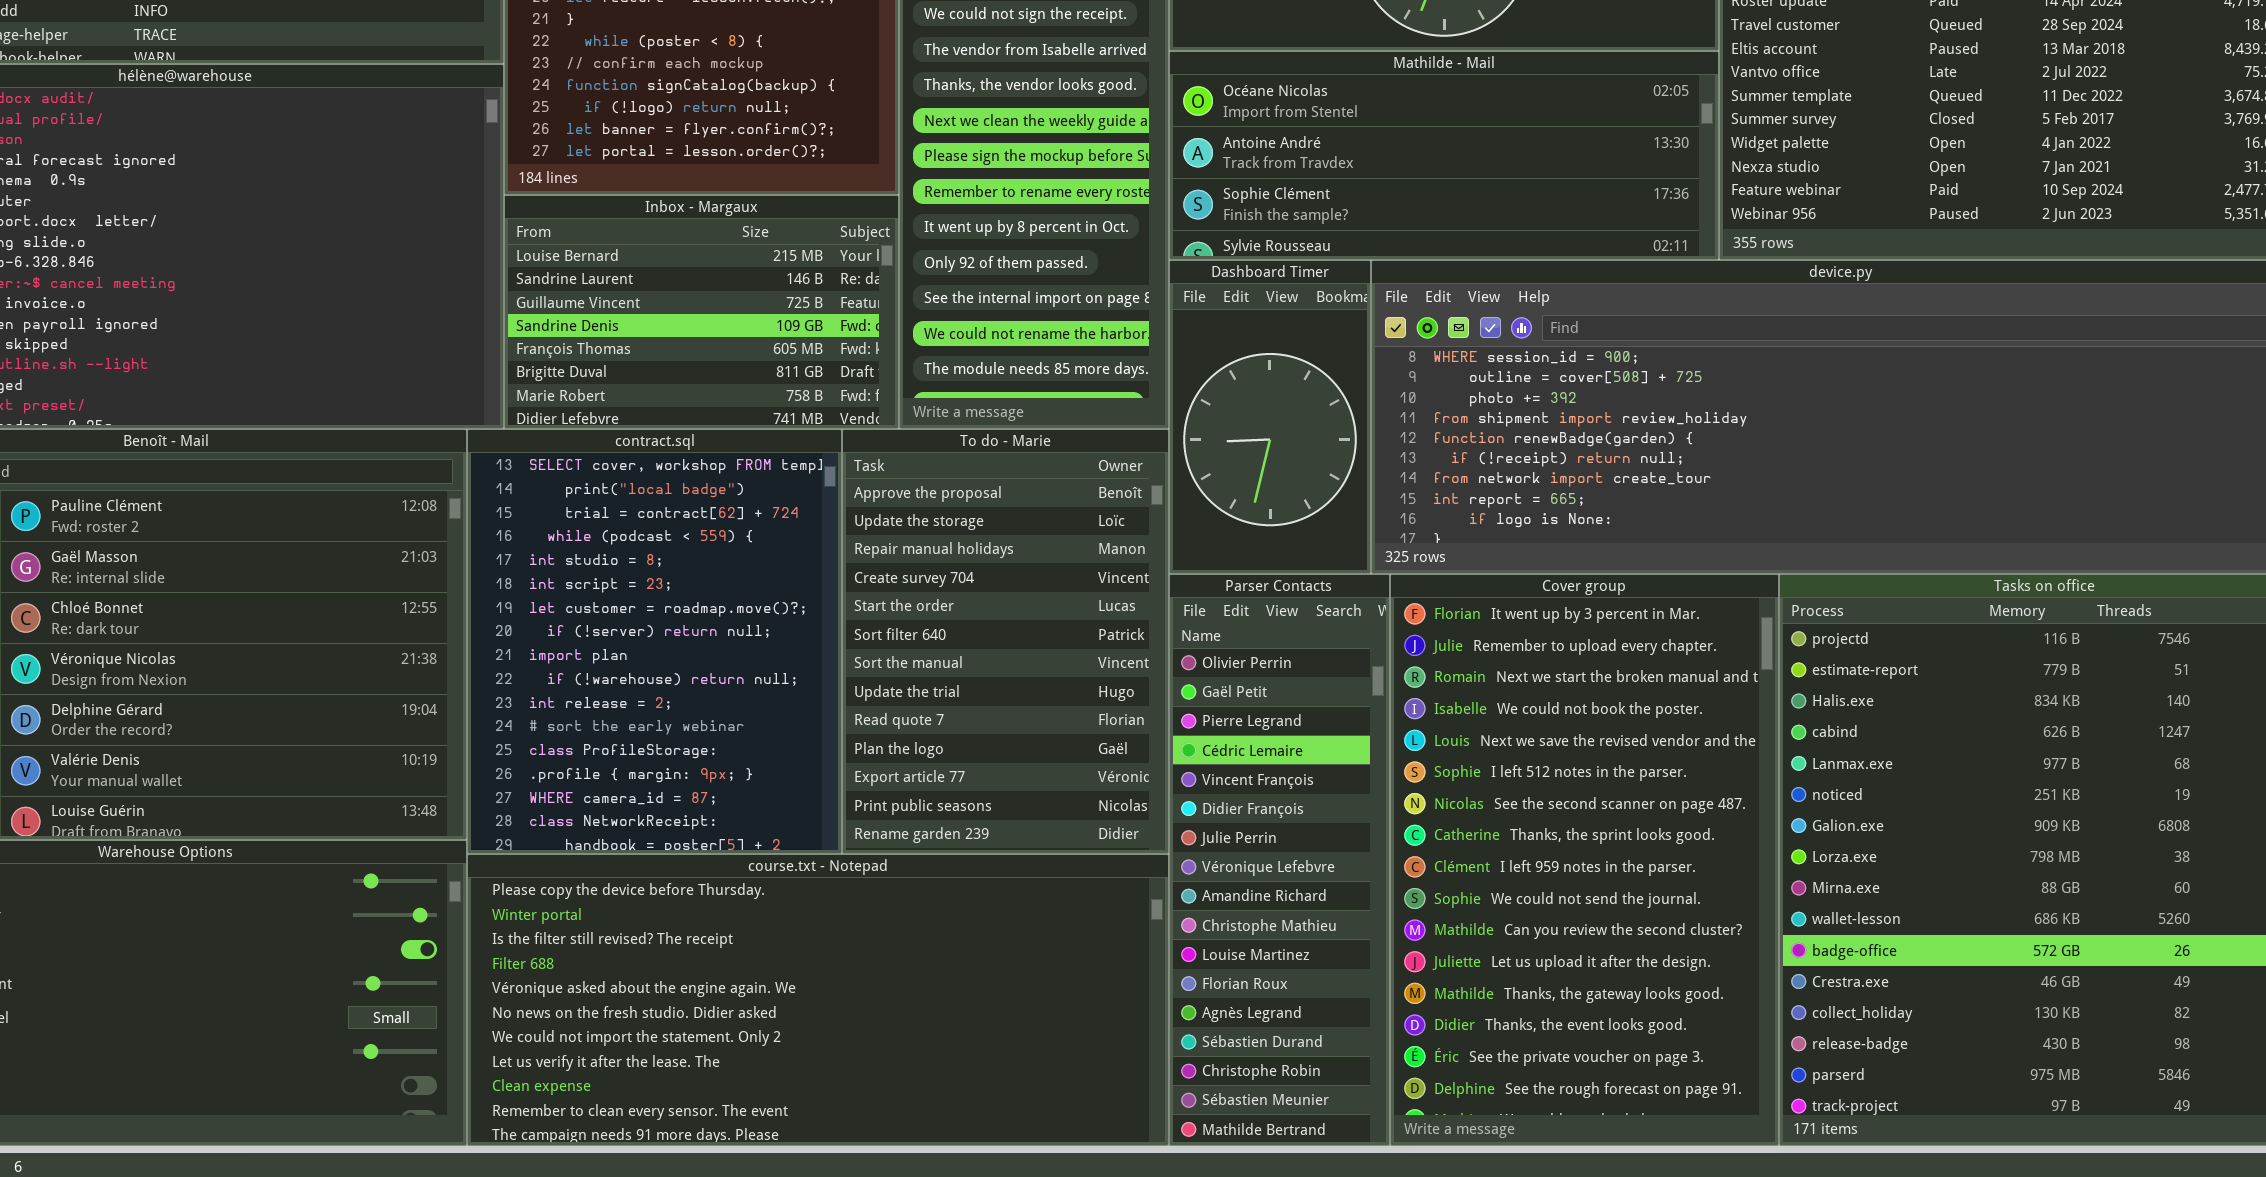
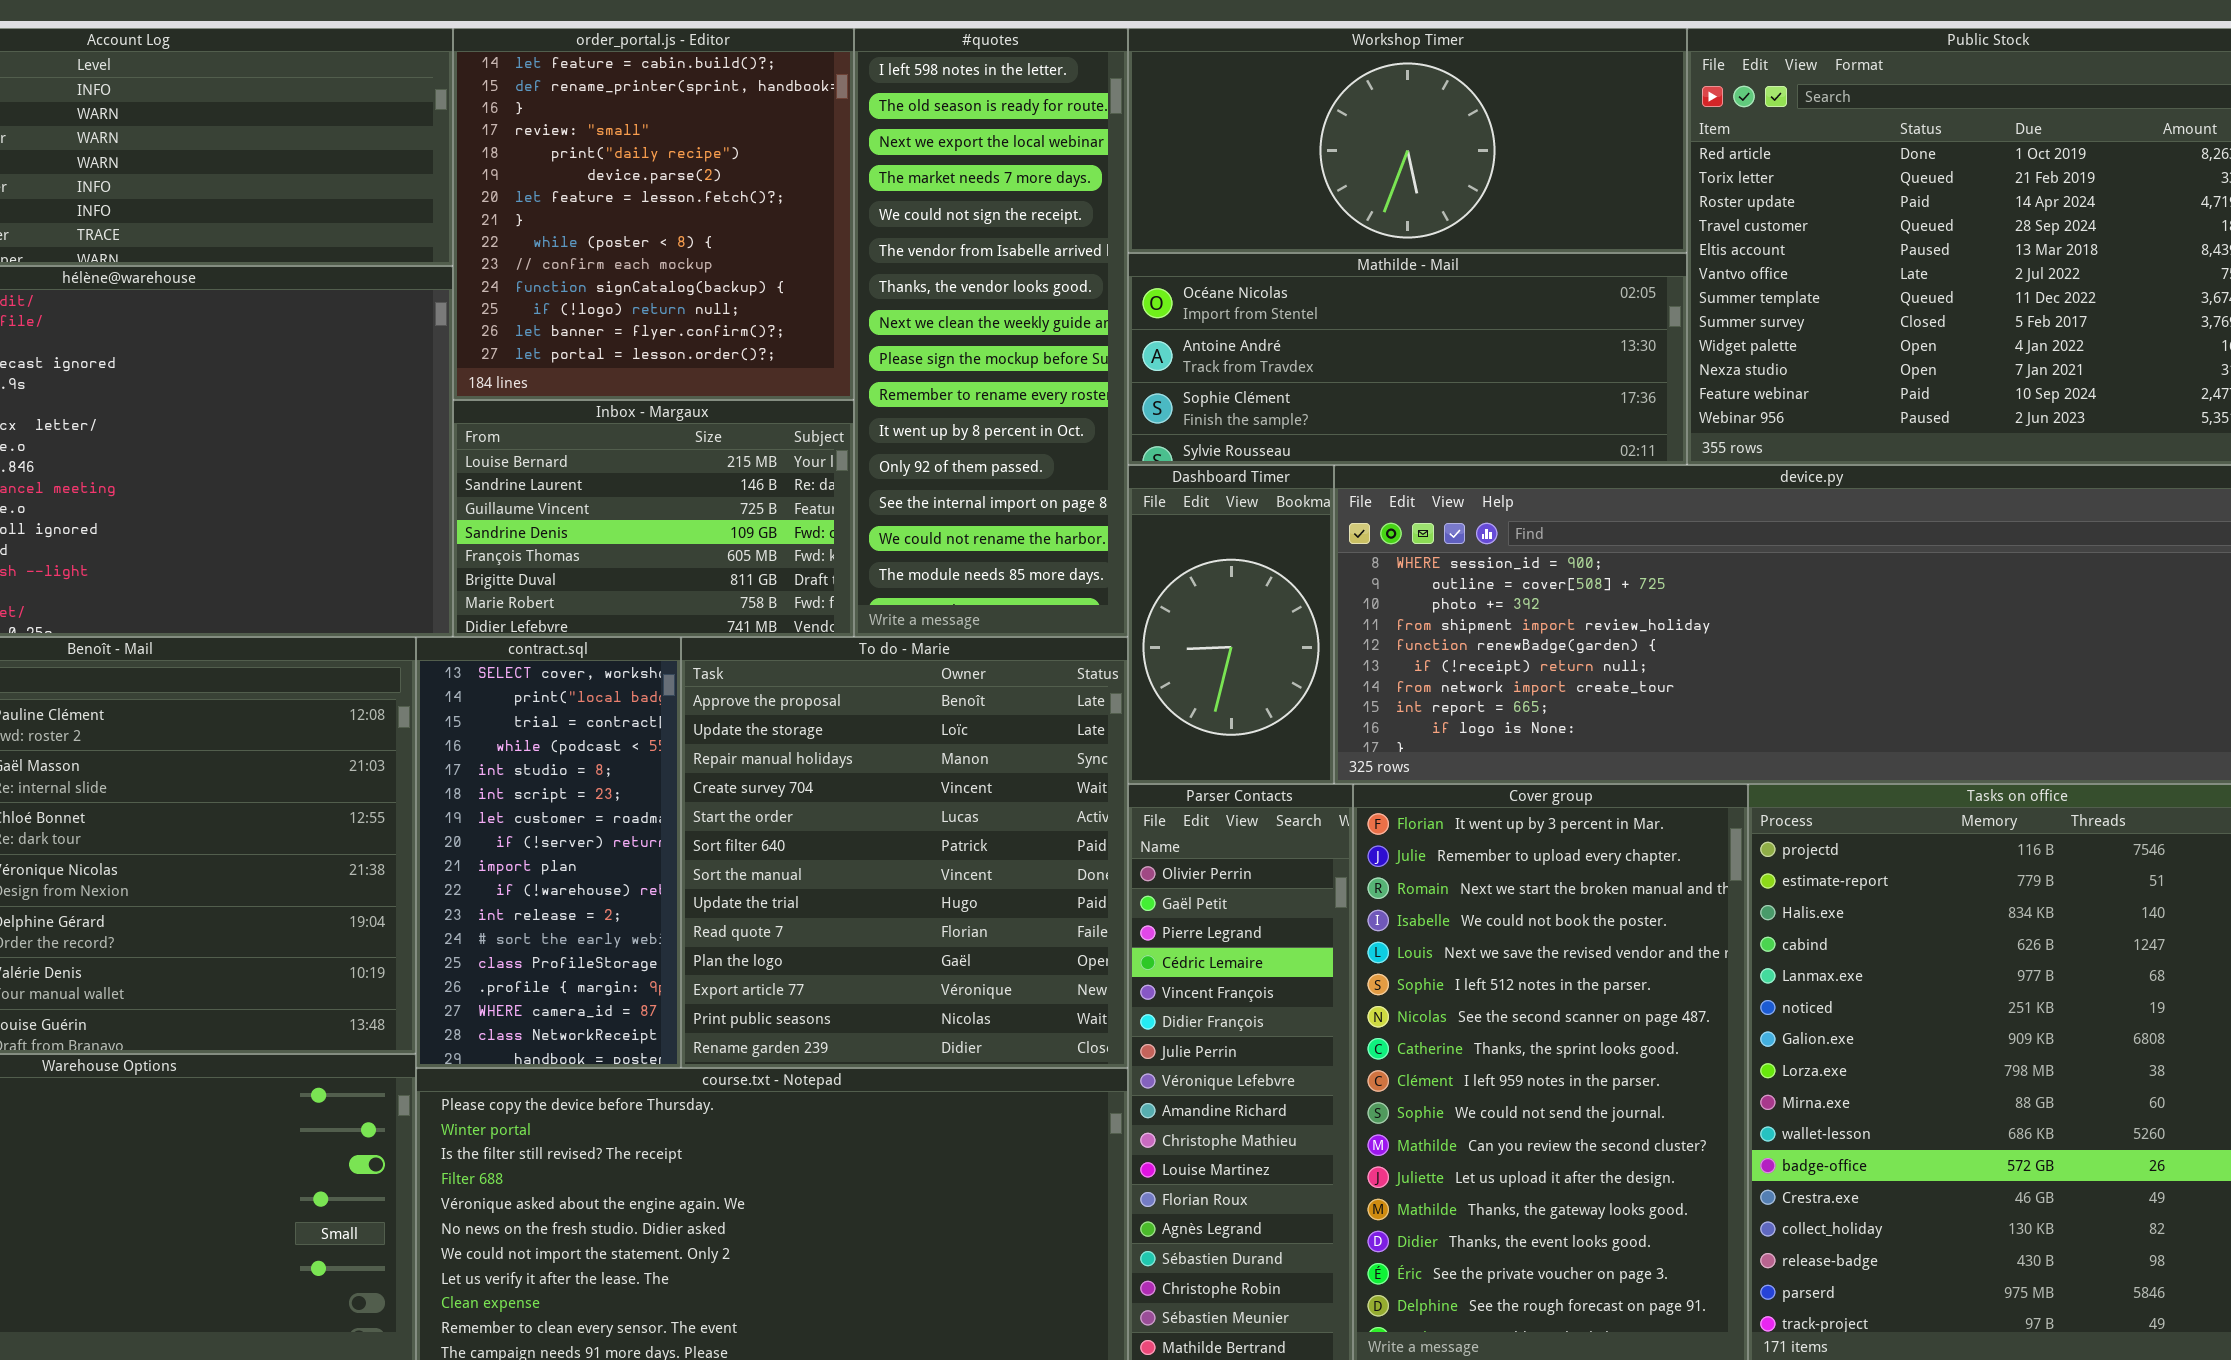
contract.sql: [467,429,842,854] -> [416,637,681,1068], resized
To do - Marie: [842,429,1169,854] -> [681,637,1128,1068], resized

